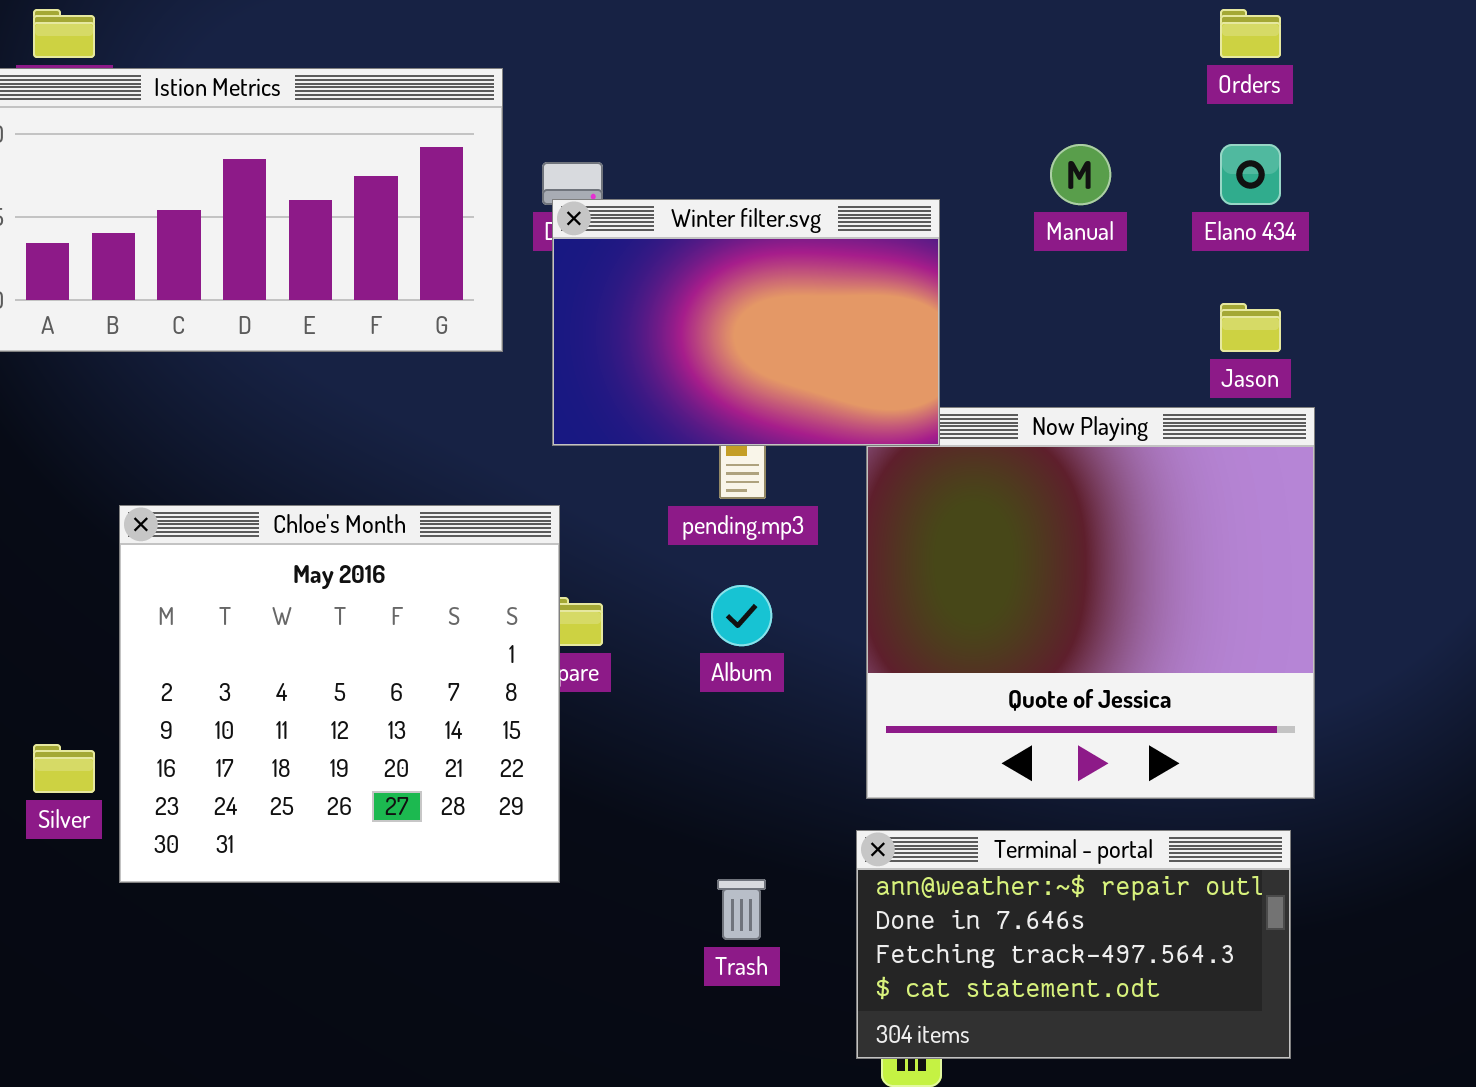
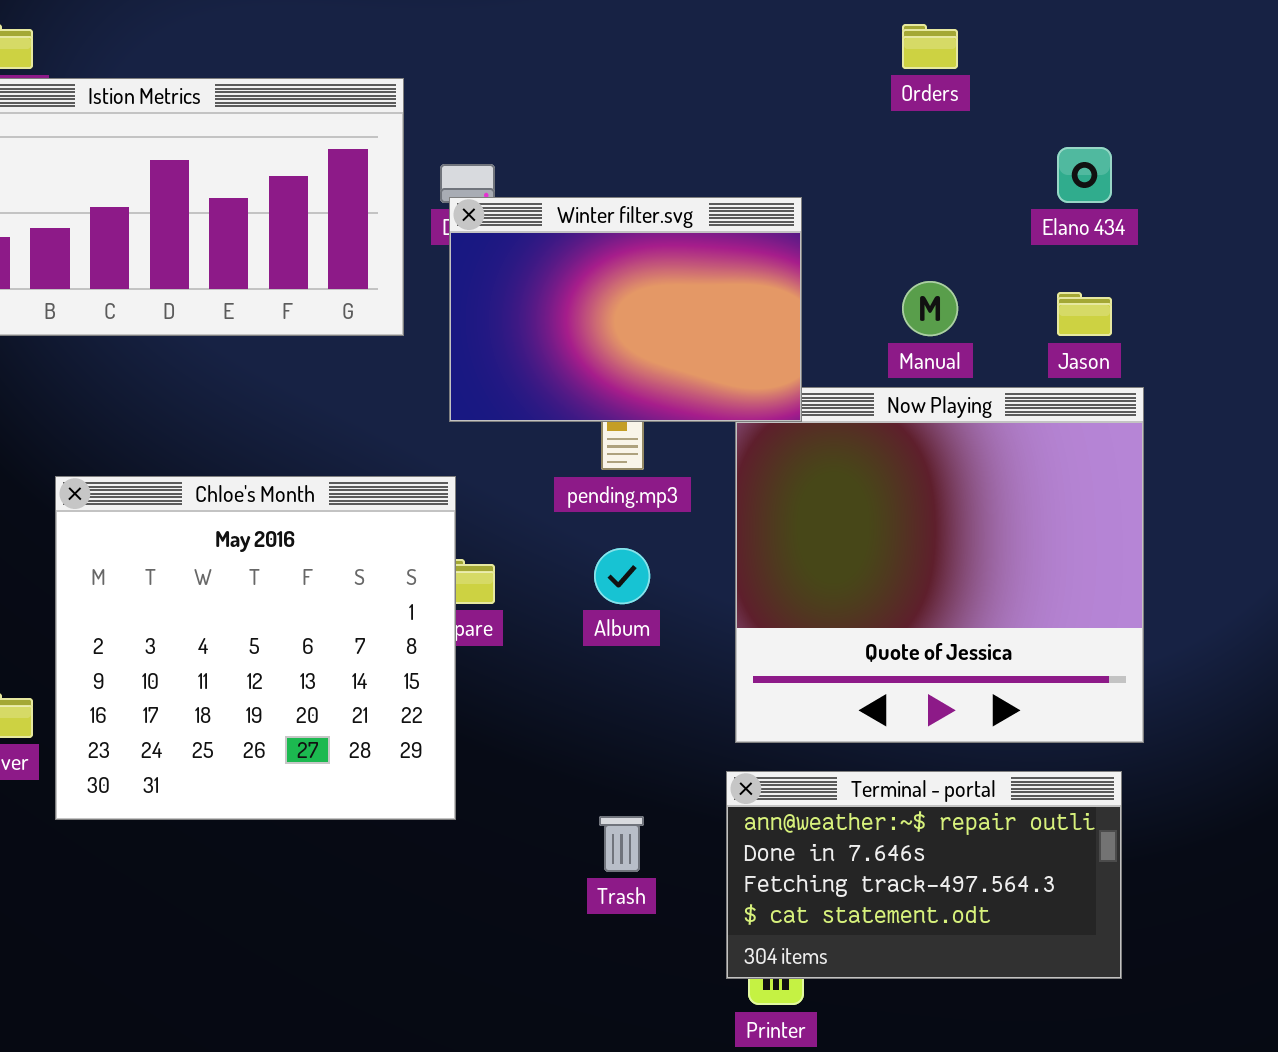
Orders: [1220,9,1281,58] -> [902,24,958,69], moved
Manual: [1050,144,1111,205] -> [902,281,958,336], moved

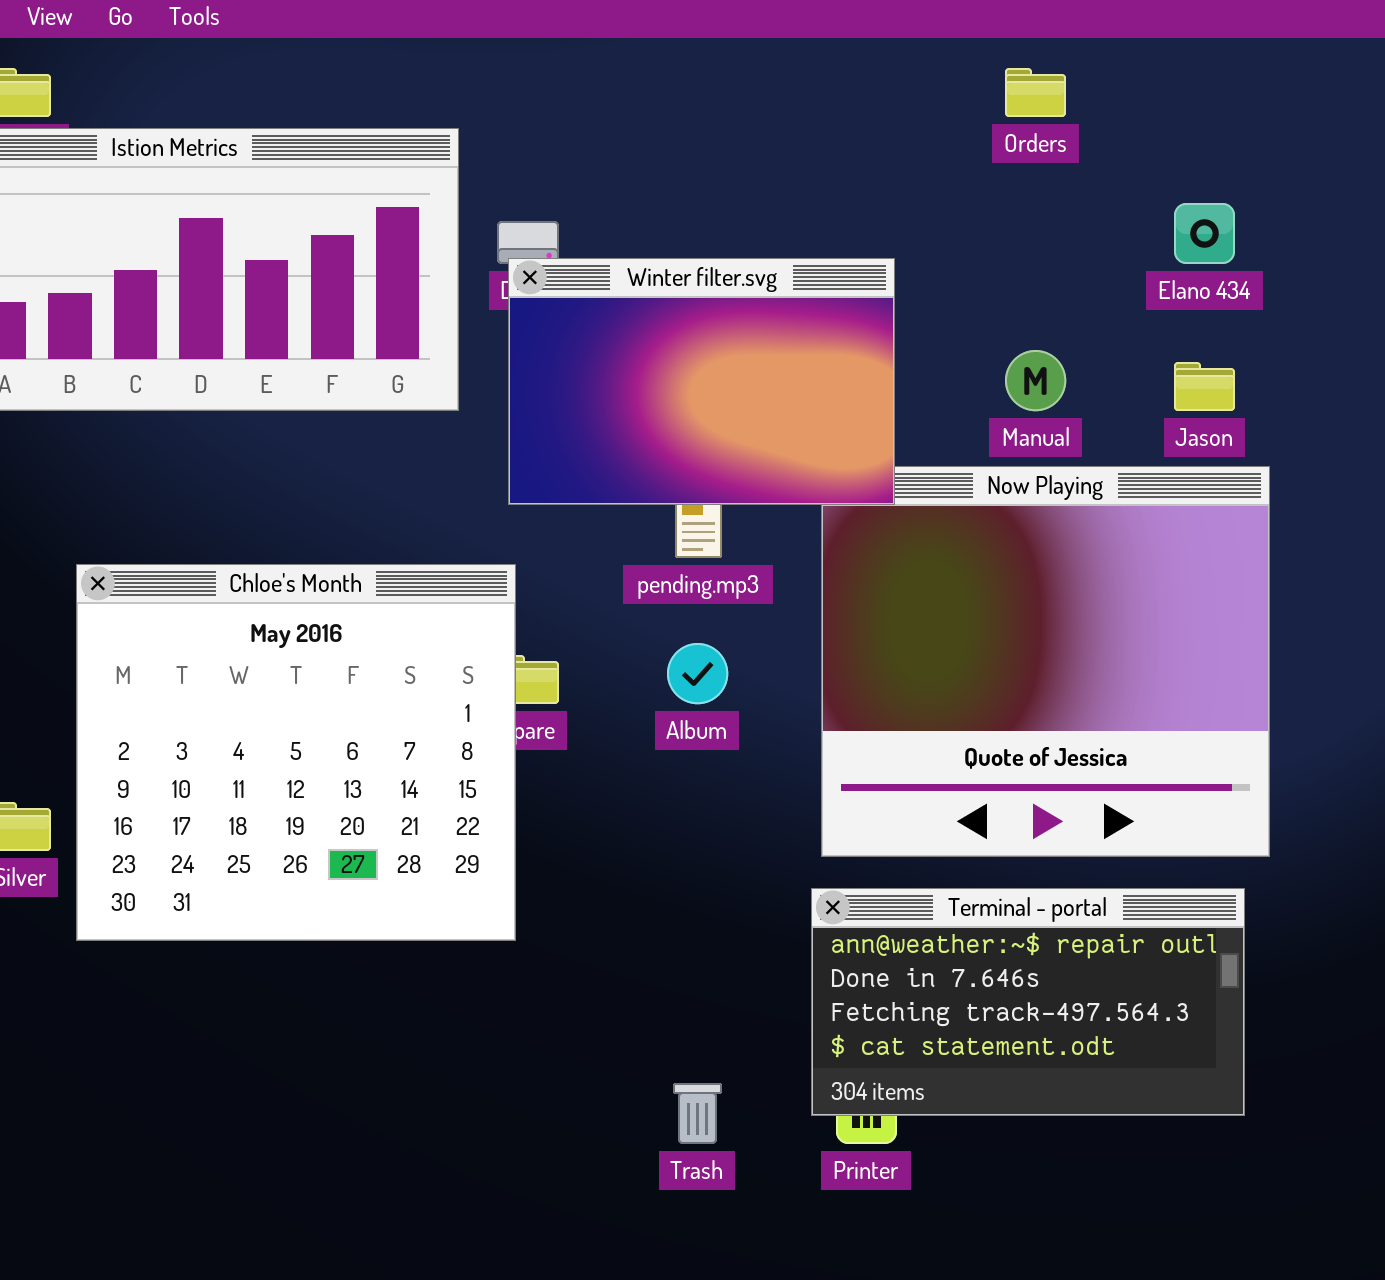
Trash: [599,816,644,872] -> [673,1083,722,1144], moved

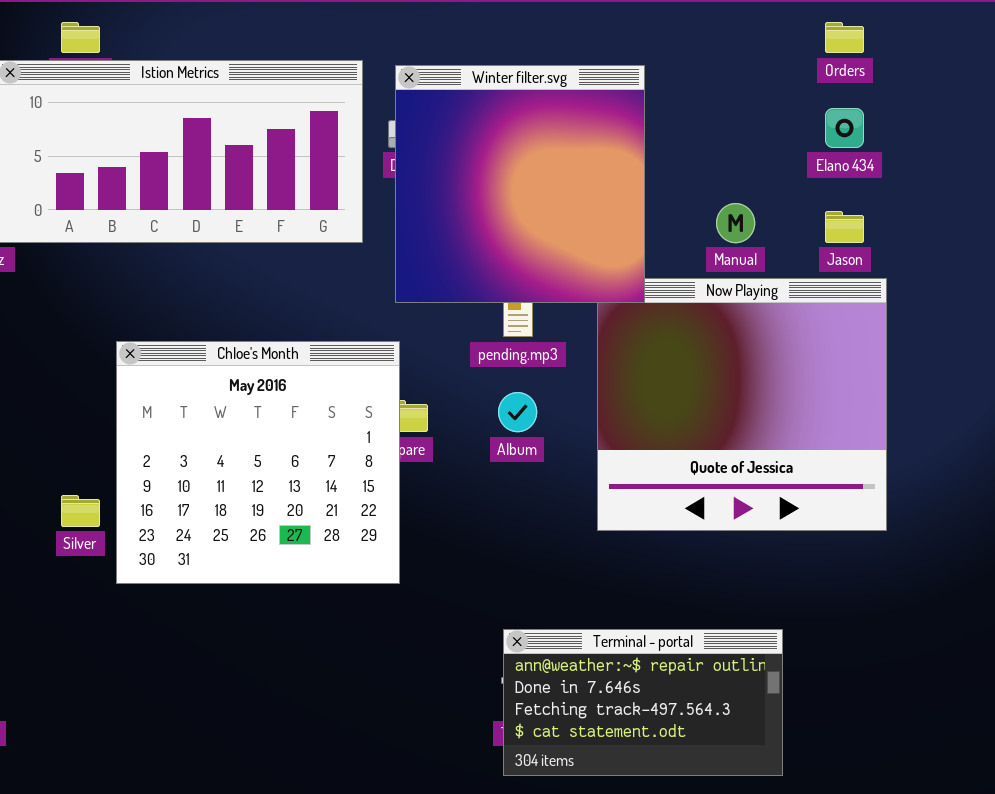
Orders: [1005,68,1066,117] -> [825,22,864,53], moved
Winter filter.svg: [508,258,895,505] -> [395,65,645,303], resized
Terminal - portal: [811,888,1245,1116] -> [503,629,783,776], moved

